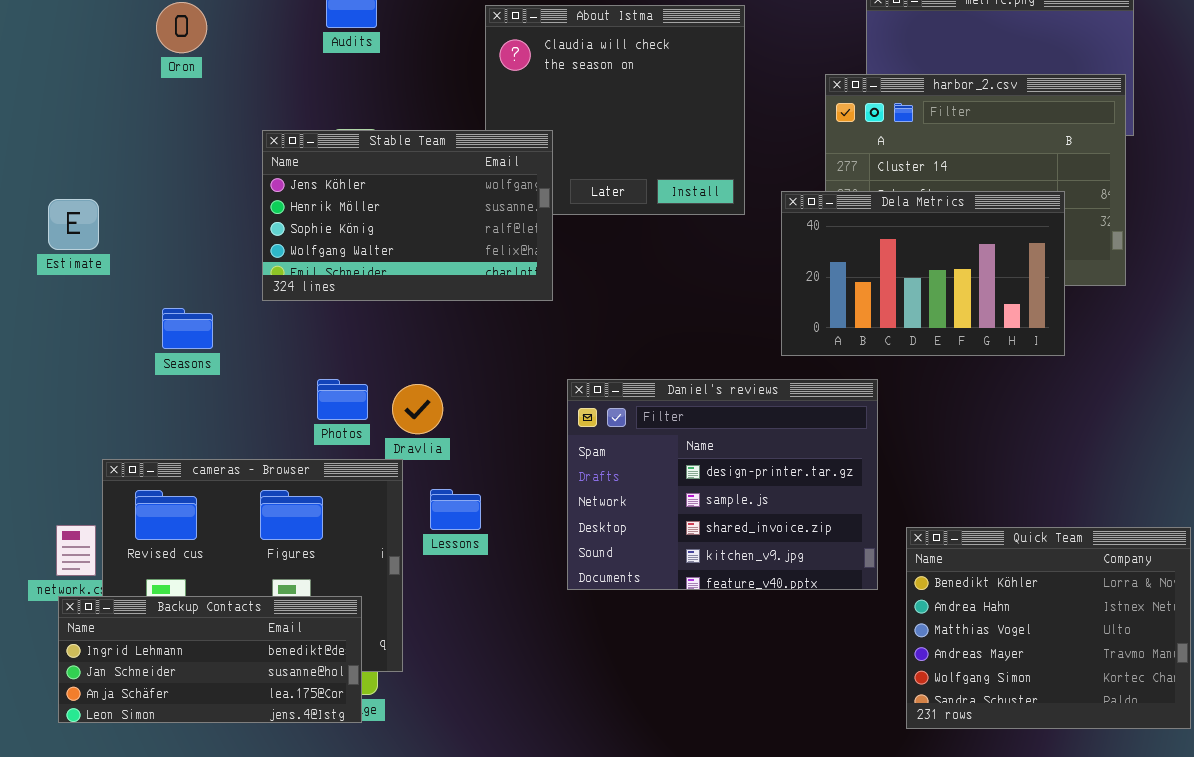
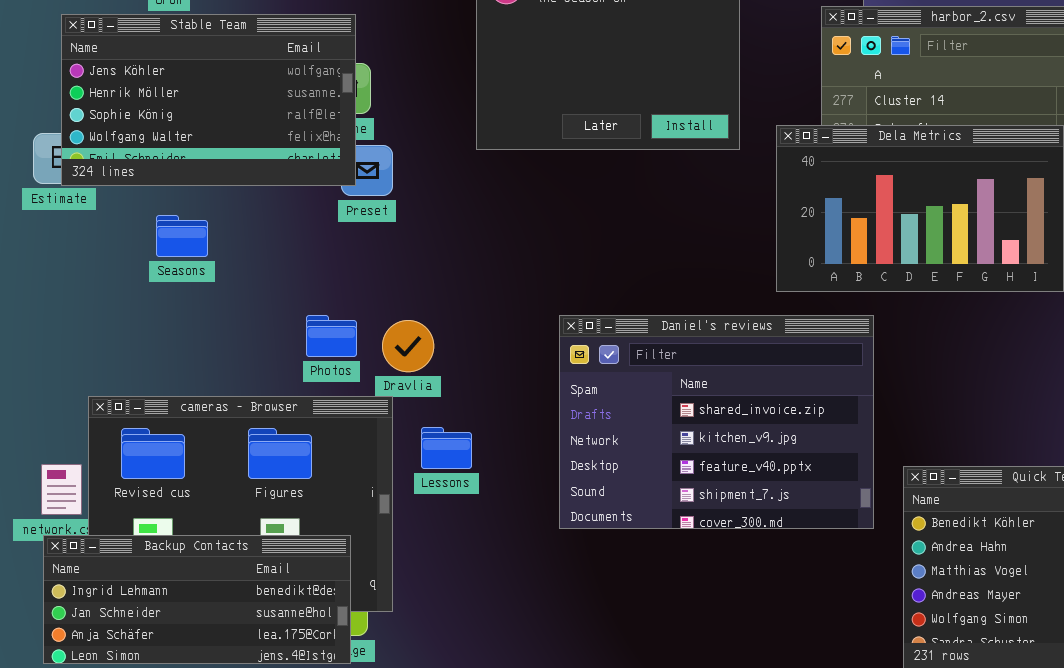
Stable Team: [262,130,553,301] -> [61,14,356,186], moved
Seasons: [162,308,213,349] -> [156,215,208,257], moved
Daniel's reviews: [567,379,878,590] -> [559,315,874,529], scrolled down 2 rows

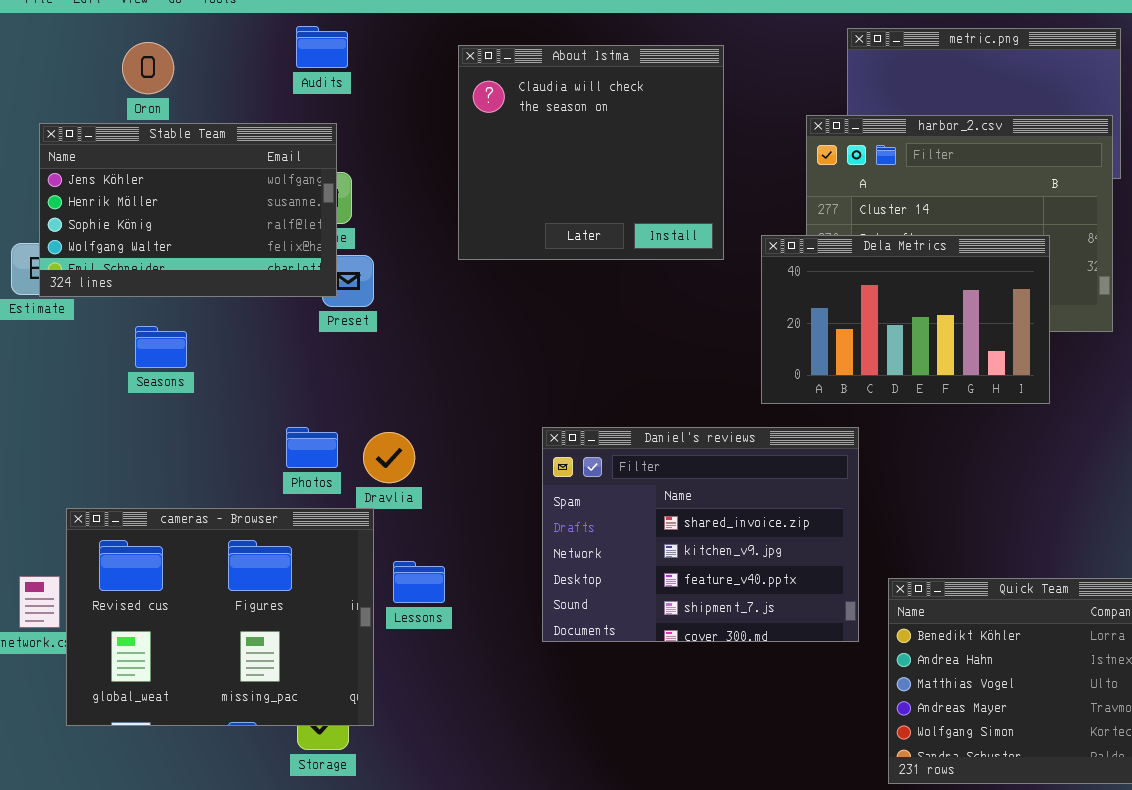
Lessons: [421,427,472,469] -> [393,561,445,603], moved
Backup Contacts: [43,535,351,664] -> none, closed

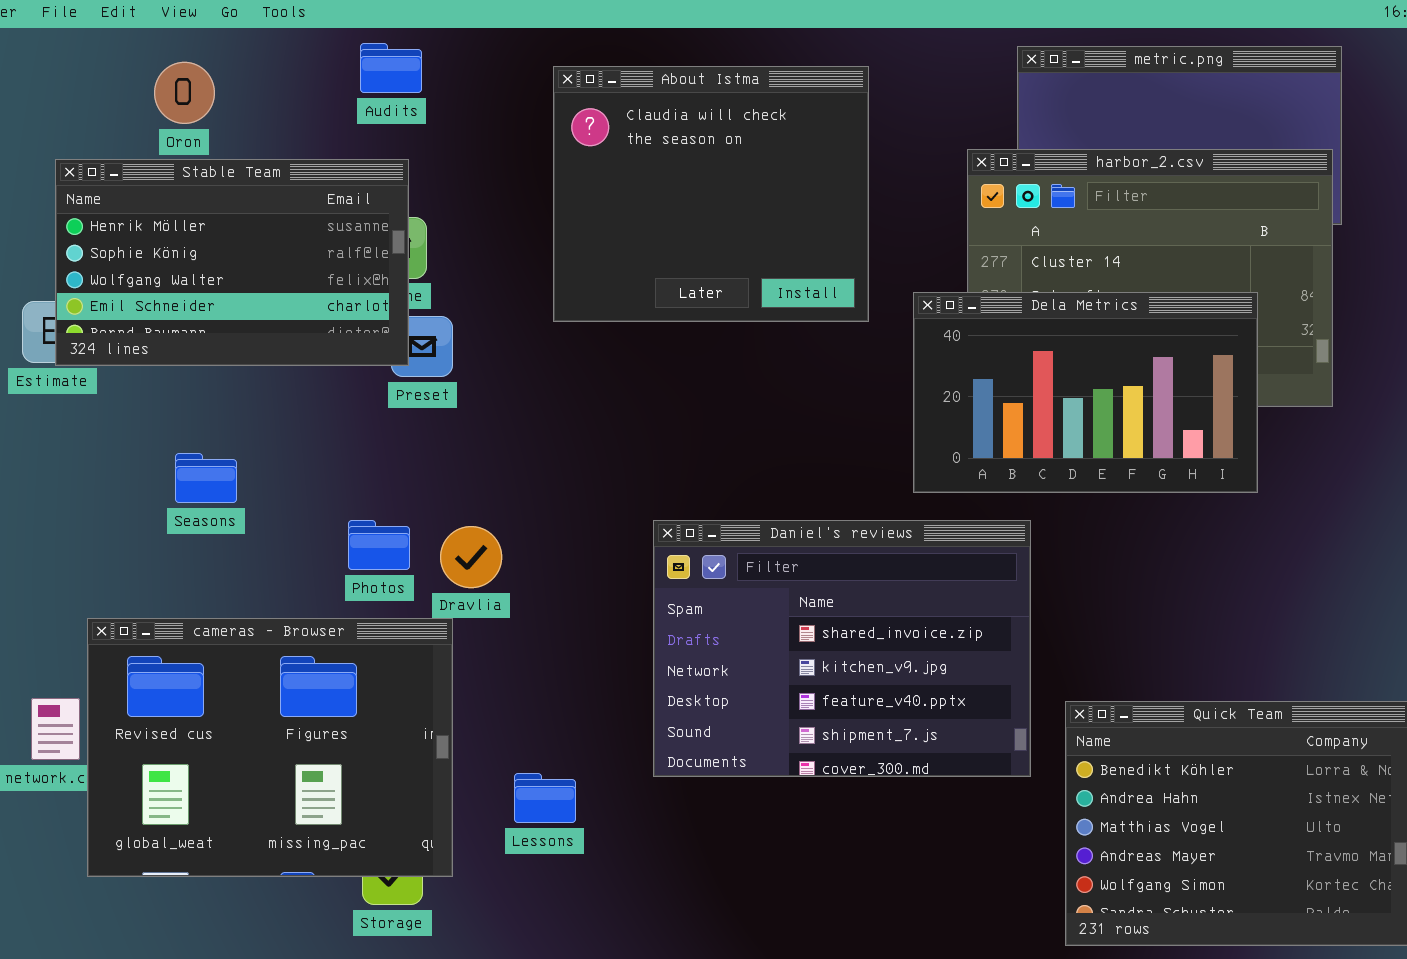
Stable Team: [39,123,337,297] -> [55,159,409,366], scrolled down 1 row
Seasons: [135,326,187,368] -> [175,453,237,503], moved
Lessons: [393,561,445,603] -> [514,773,576,823], moved

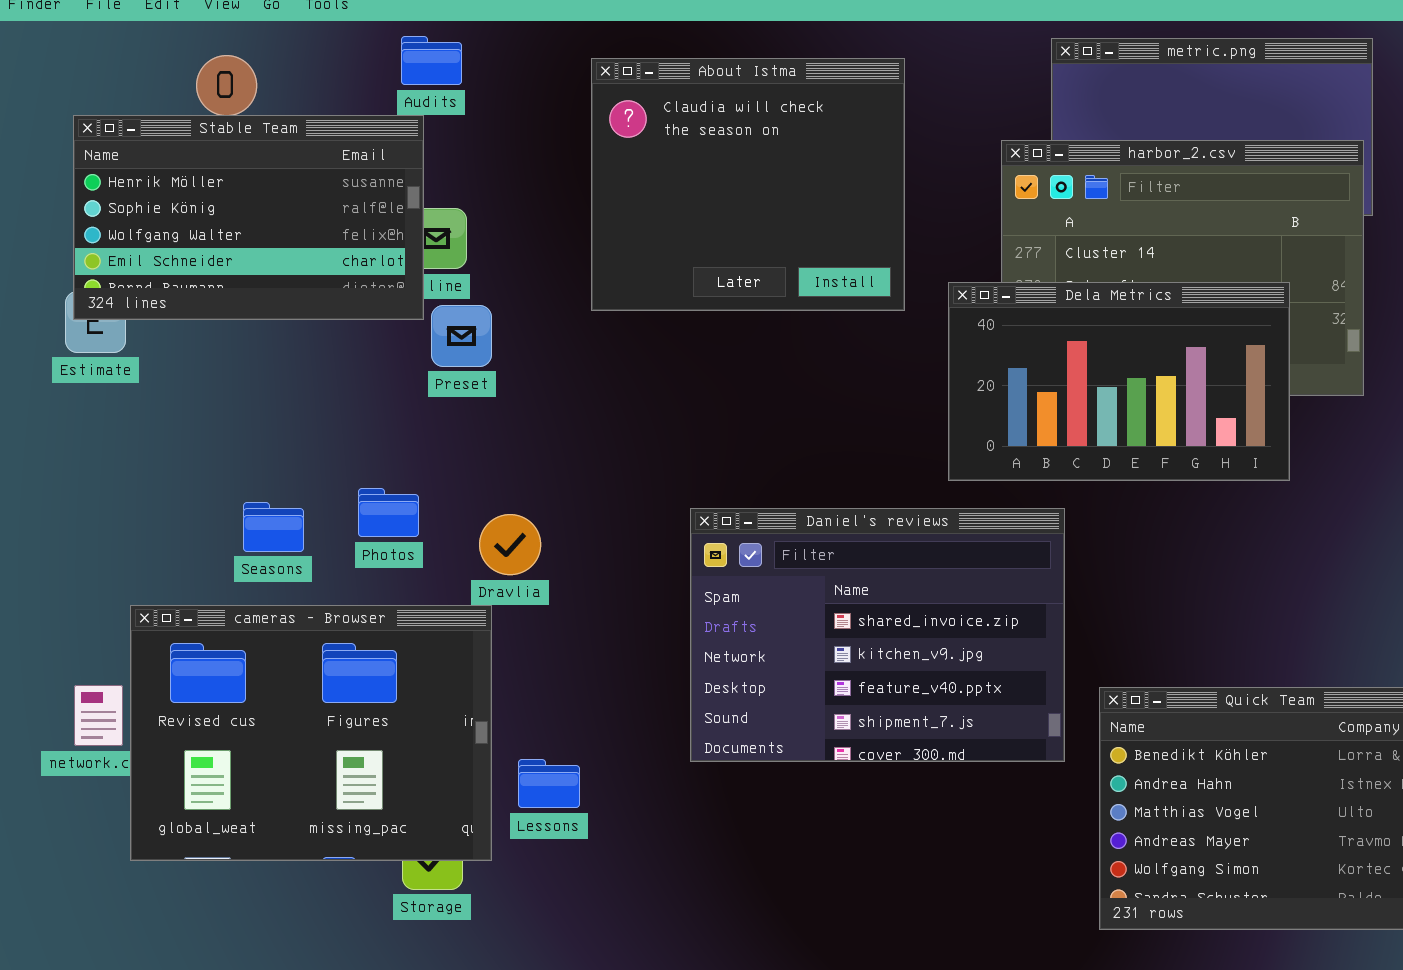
Stable Team: [55,159,409,366] -> [73,115,424,320], moved
Seasons: [175,453,237,503] -> [243,502,304,552], moved
Photos: [348,520,410,570] -> [358,488,419,537], moved
Lessons: [514,773,576,823] -> [518,759,580,808], moved

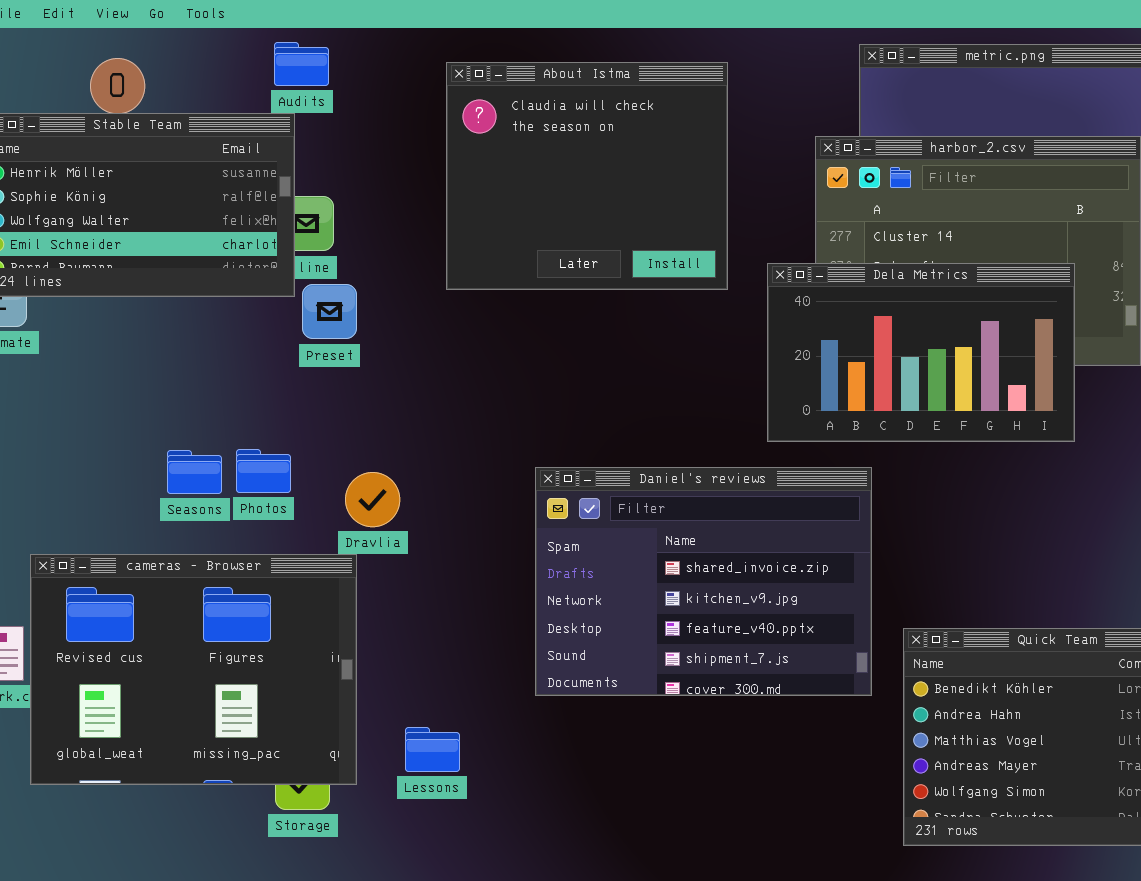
Seasons: [243,502,304,552] -> [167,450,222,494], moved
Lessons: [518,759,580,808] -> [405,727,460,772], moved

